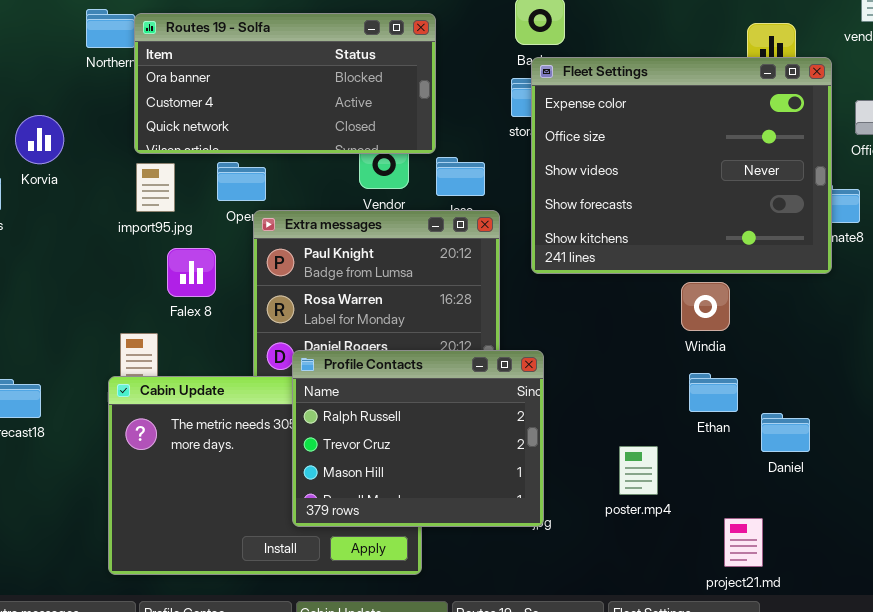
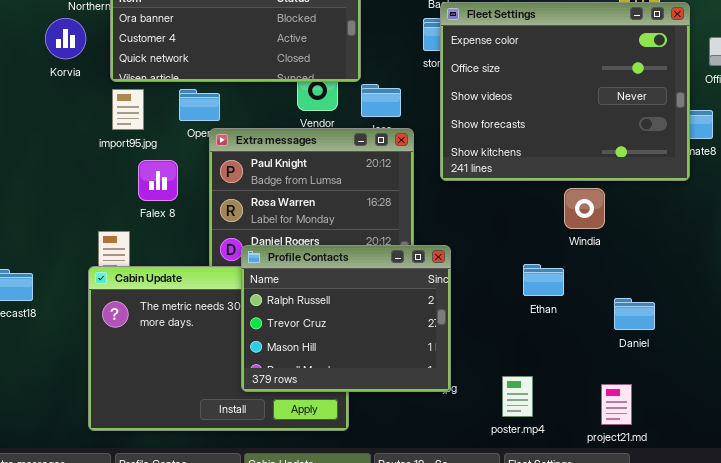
Korvia: [15,115,64,164] -> [45,18,86,59], moved
Ethan: [689,373,738,412] -> [523,264,564,296], moved
Daniel: [761,413,810,452] -> [614,298,655,330], moved
poster.mp4: [619,446,658,495] -> [502,376,533,417], moved

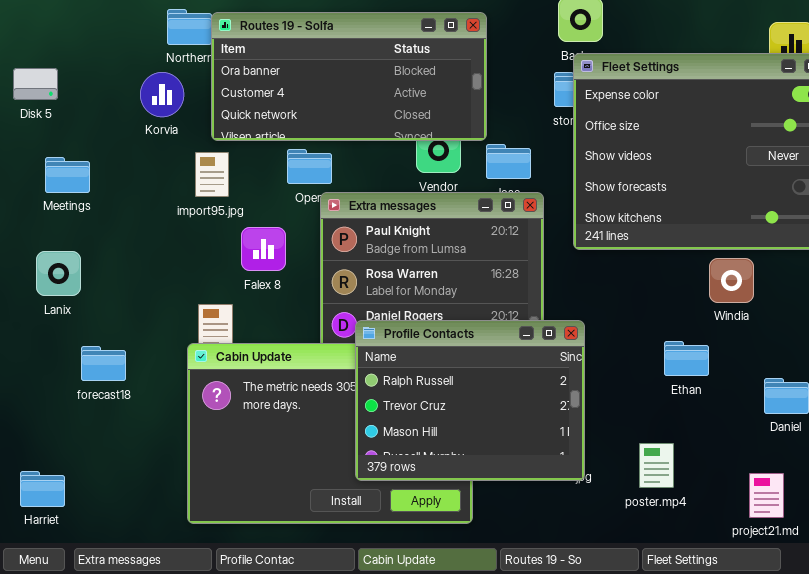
import95.jpg: [112,89,144,130] -> [195,152,229,197], moved
poster.mp4: [502,376,533,417] -> [639,443,674,488], moved

